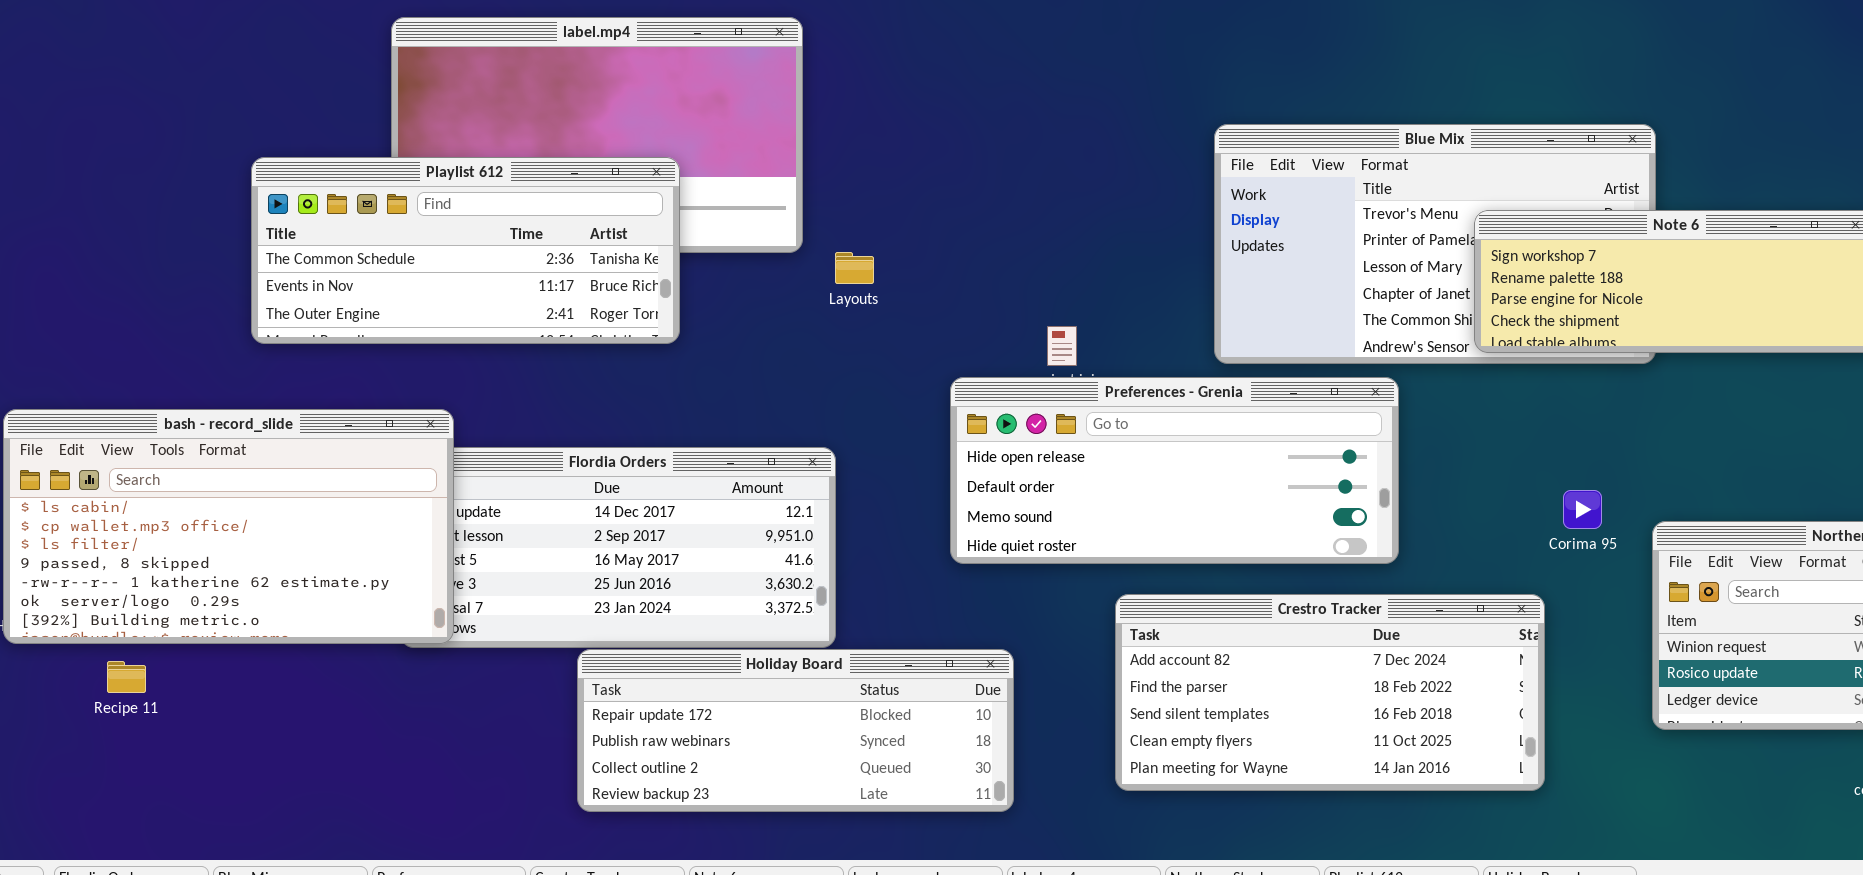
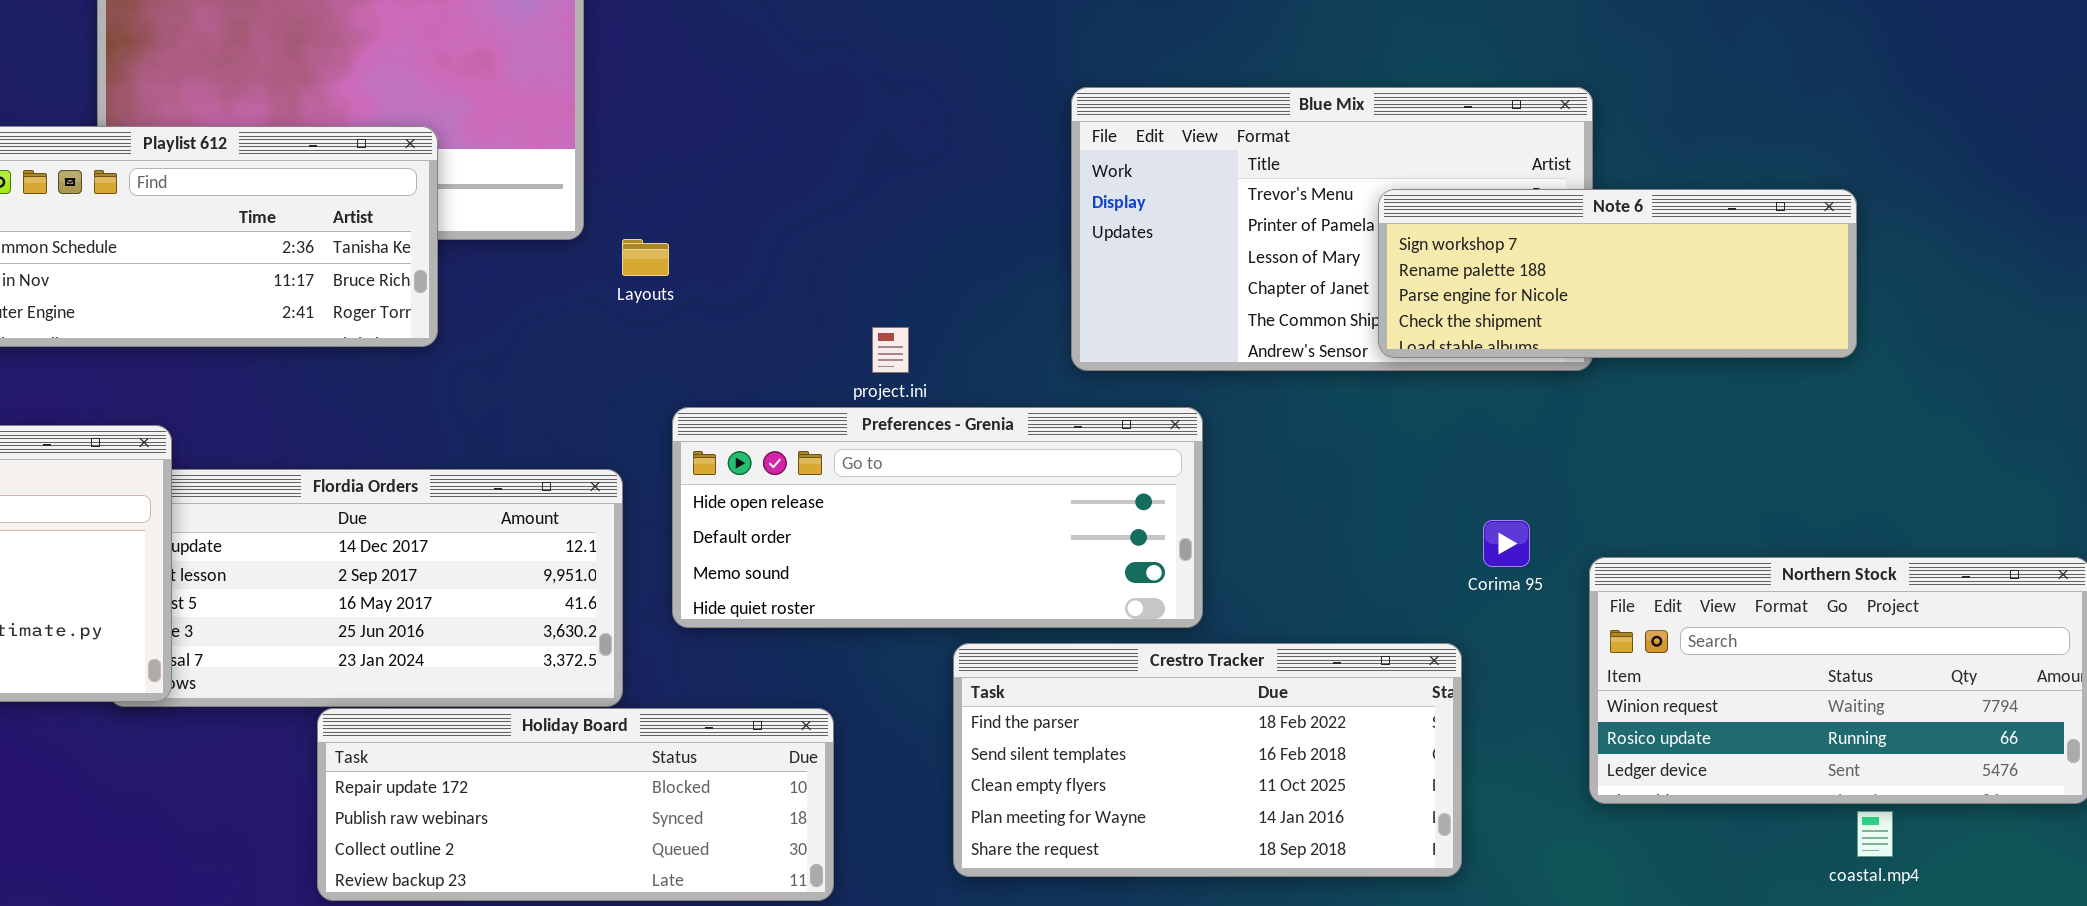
Preferences - Grenia: [950,377,1399,564] -> [672,407,1203,628], moved
Crestro Tracker: [1115,594,1545,791] -> [953,643,1462,877], scrolled down 1 row

